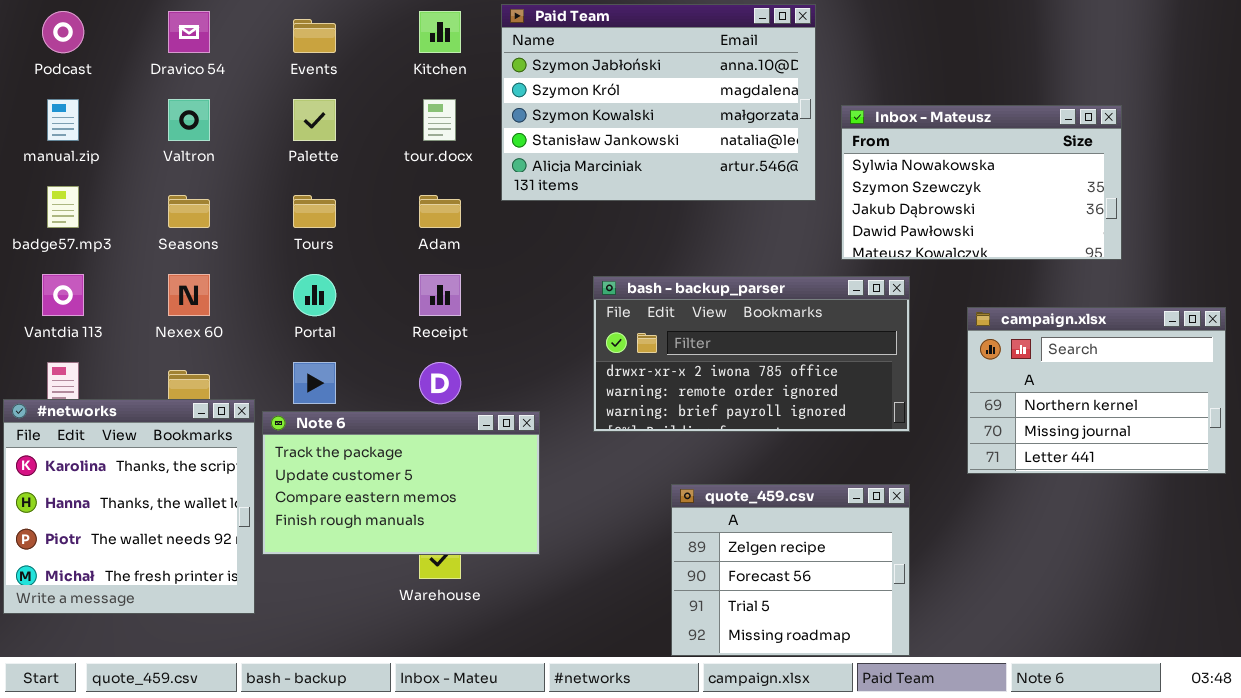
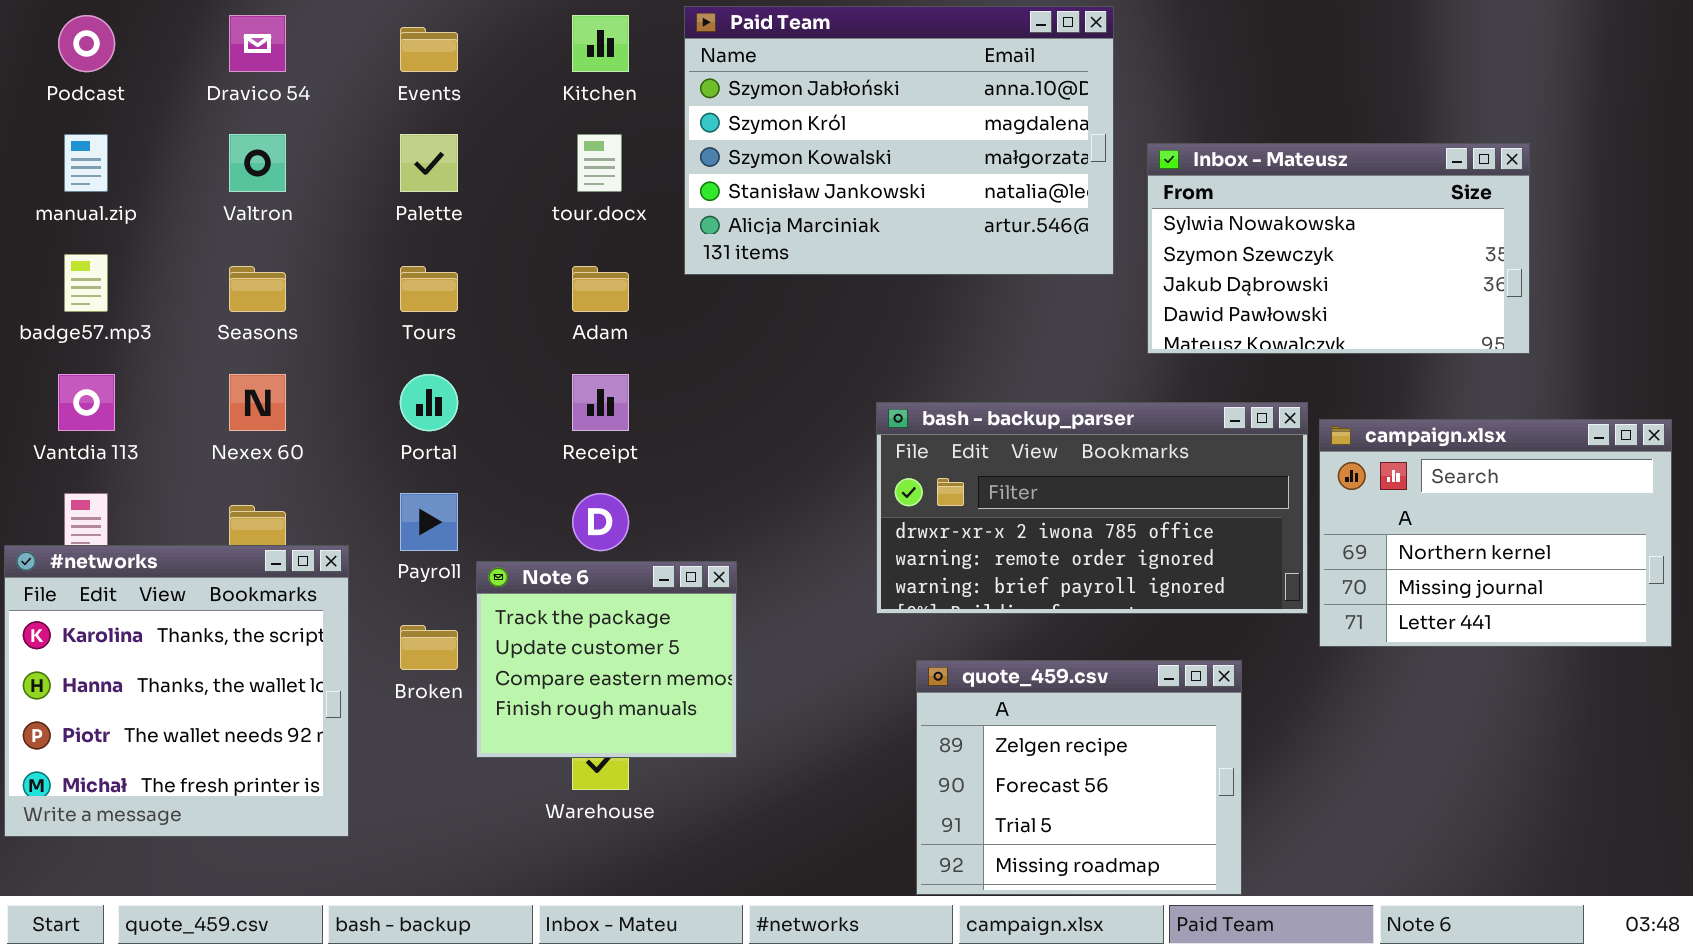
bash - backup_parser: [593,276,910,432] -> [876,402,1308,614], moved
Note 6: [262,411,540,555] -> [476,561,737,758], resized

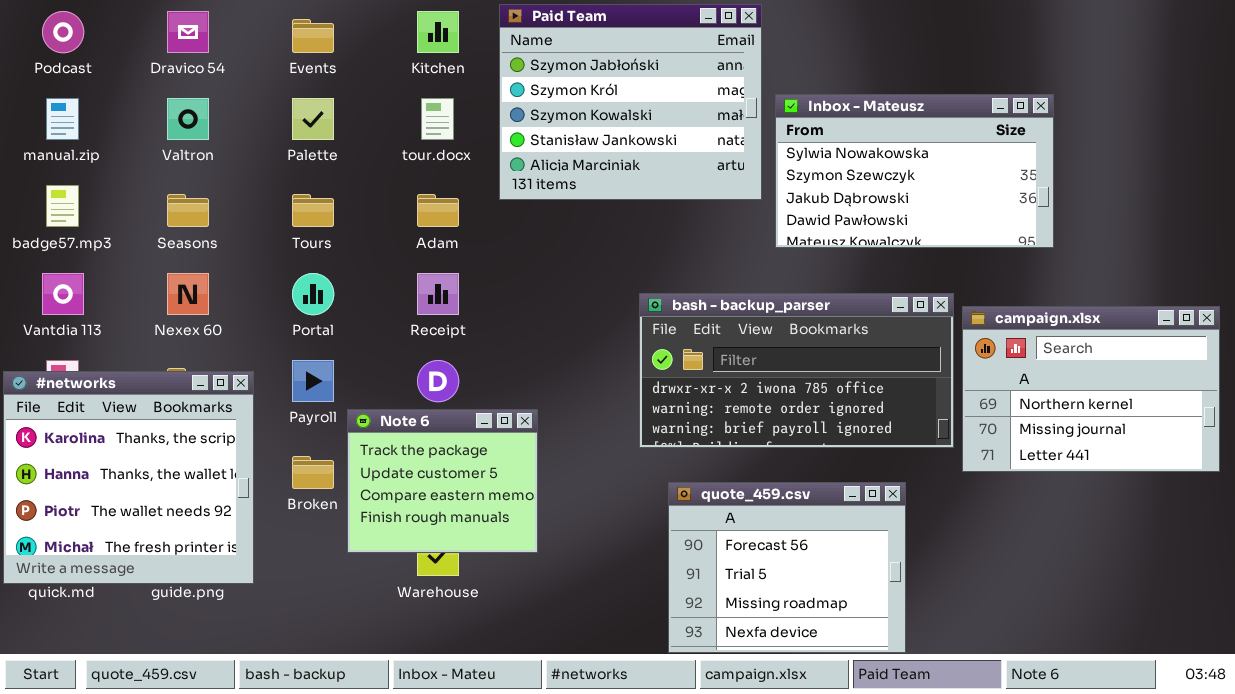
Paid Team: [684,6,1114,275] -> [499,4,762,200], resized
Inbox - Mateusz: [1147,143,1530,354] -> [775,94,1054,248], moved
#networks: [4,545,349,837] -> [3,371,254,584], moved
quote_459.csv: [916,660,1242,895] -> [668,482,906,653], scrolled down 1 row

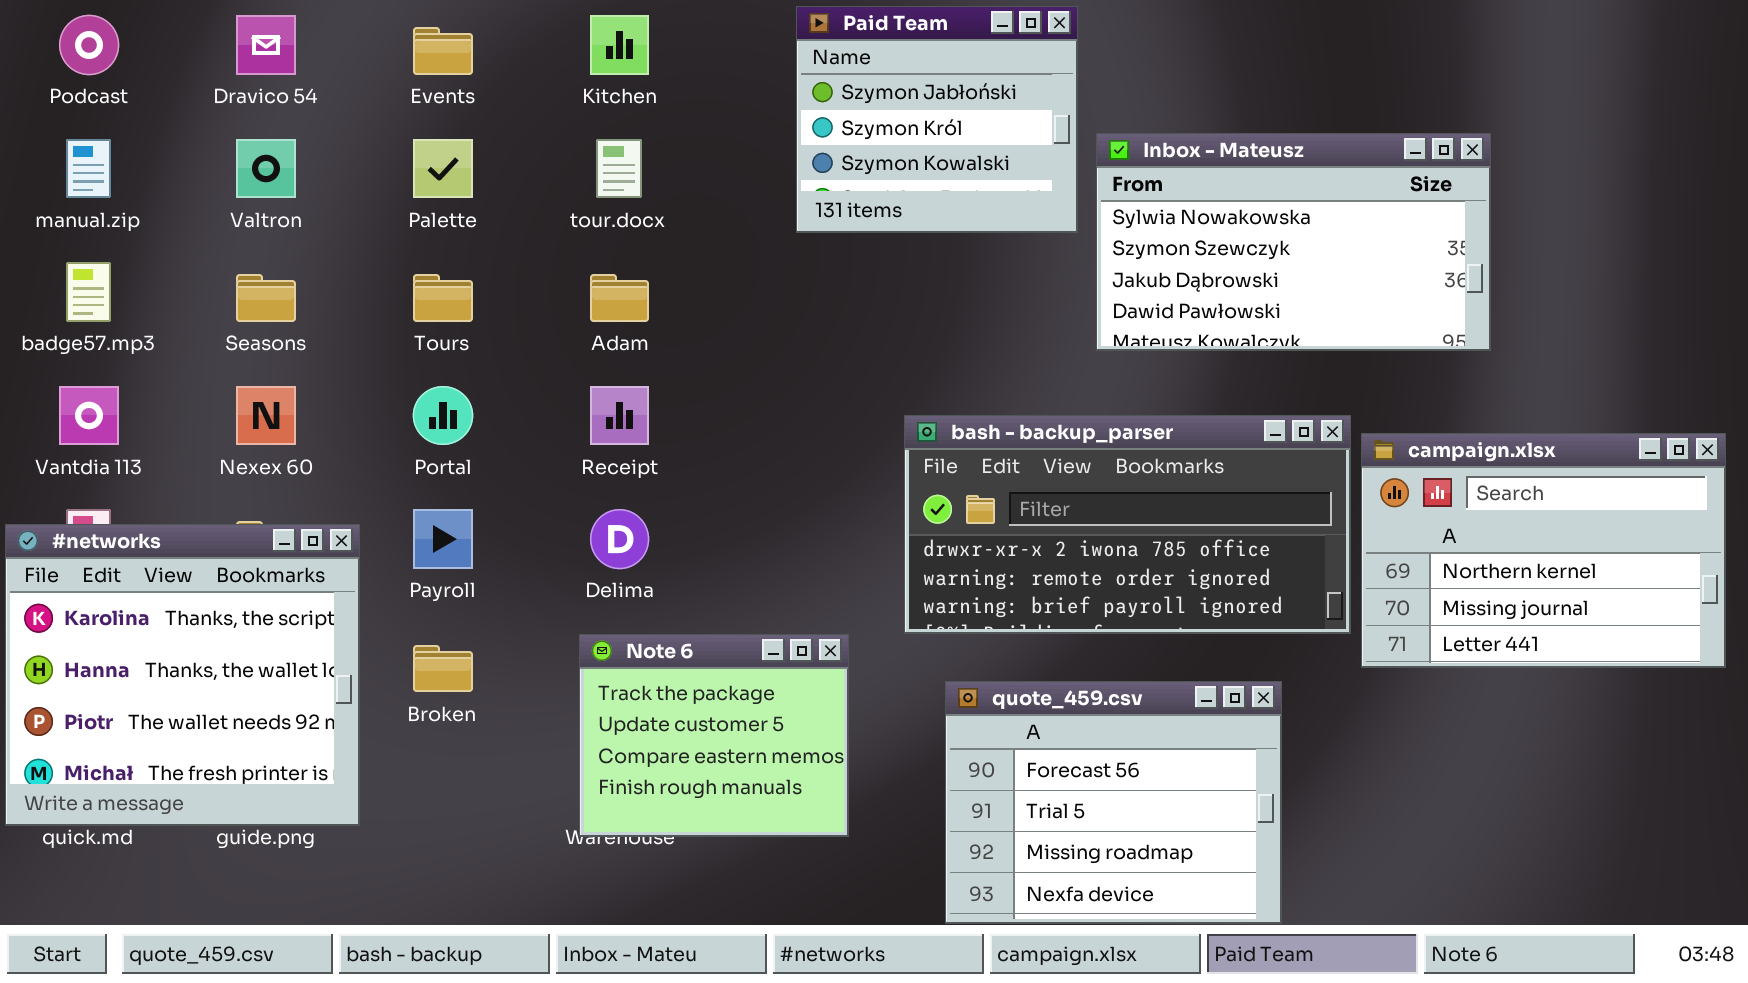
Paid Team: [499,4,762,200] -> [796,6,1078,233], resized
Note 6: [347,409,538,553] -> [579,634,849,837], moved

